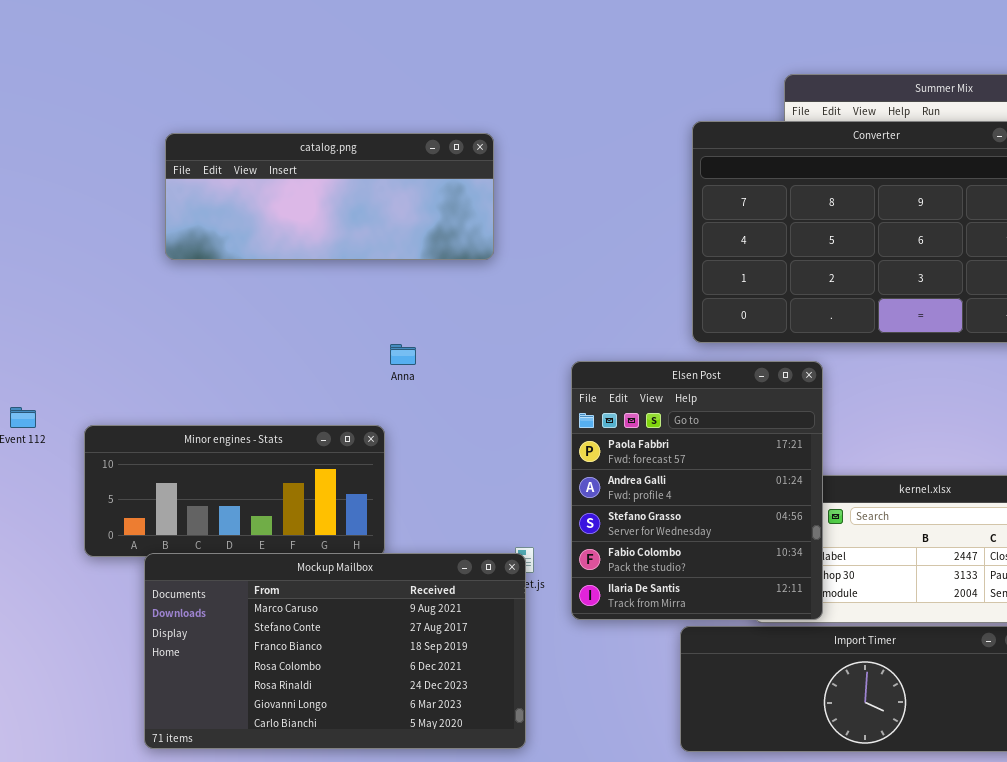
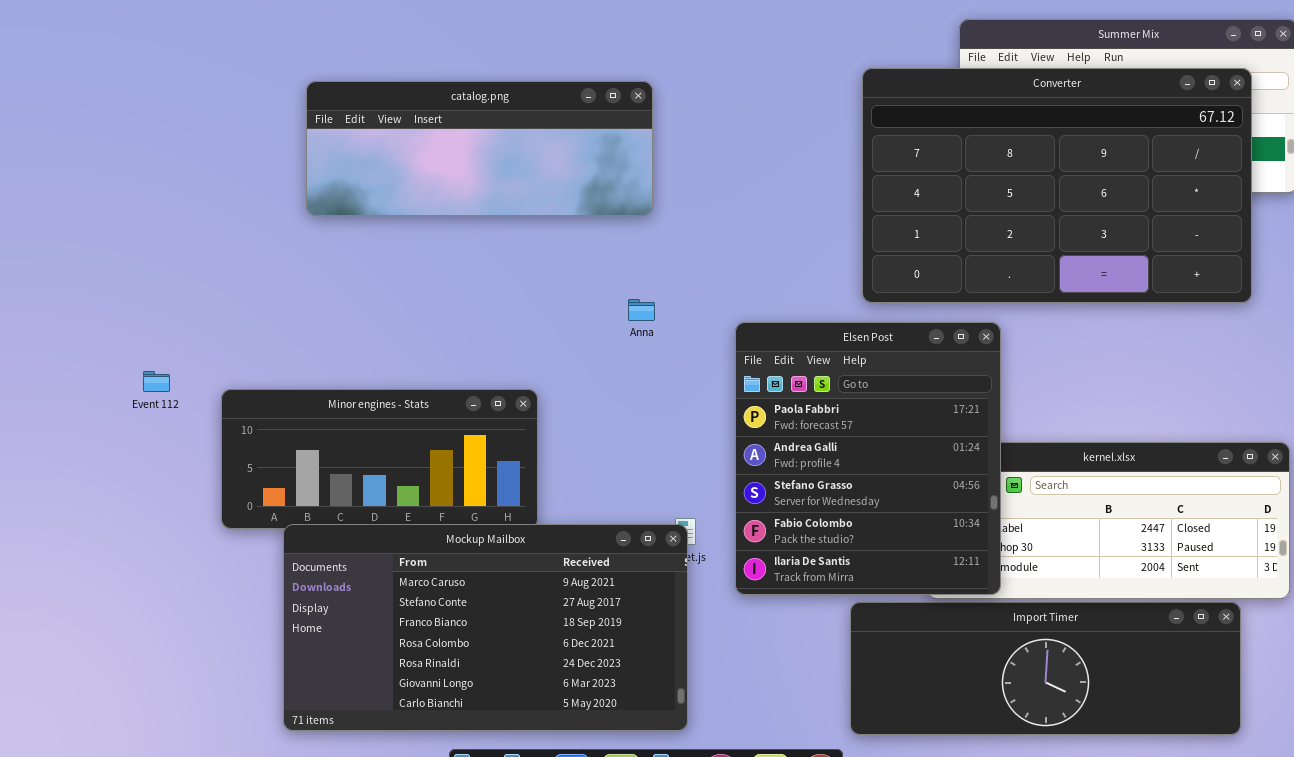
Anna: [390,344,416,365] -> [628,299,655,321], moved

